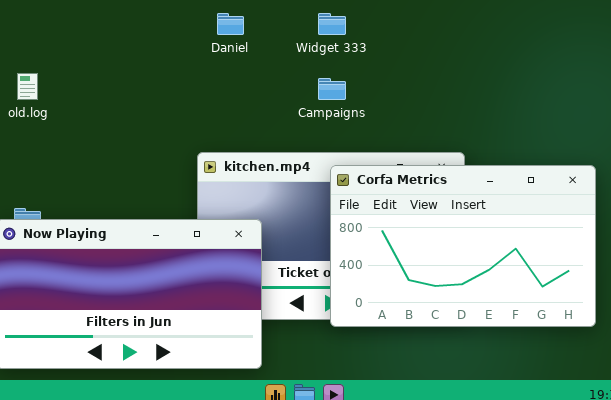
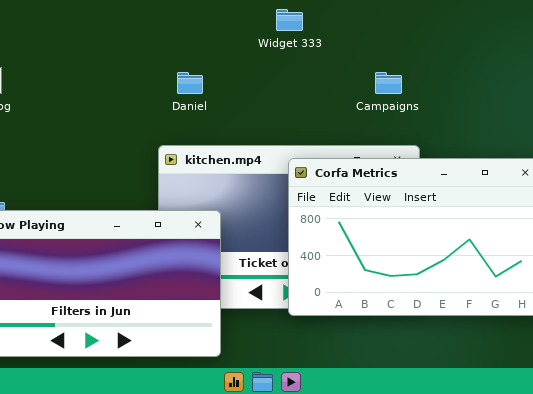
Daniel: [217,13,244,35] -> [177,72,203,94], moved
Campaigns: [318,78,346,100] -> [375,72,402,94], moved

